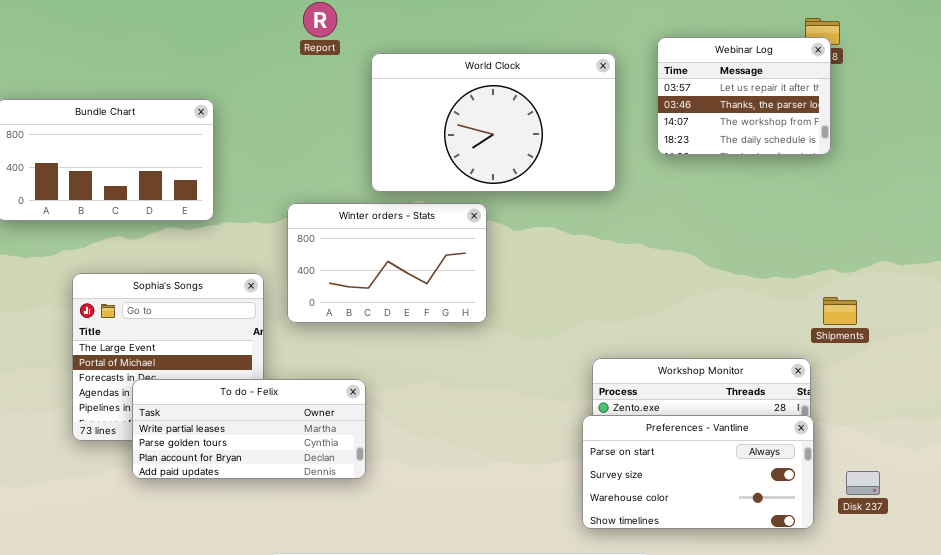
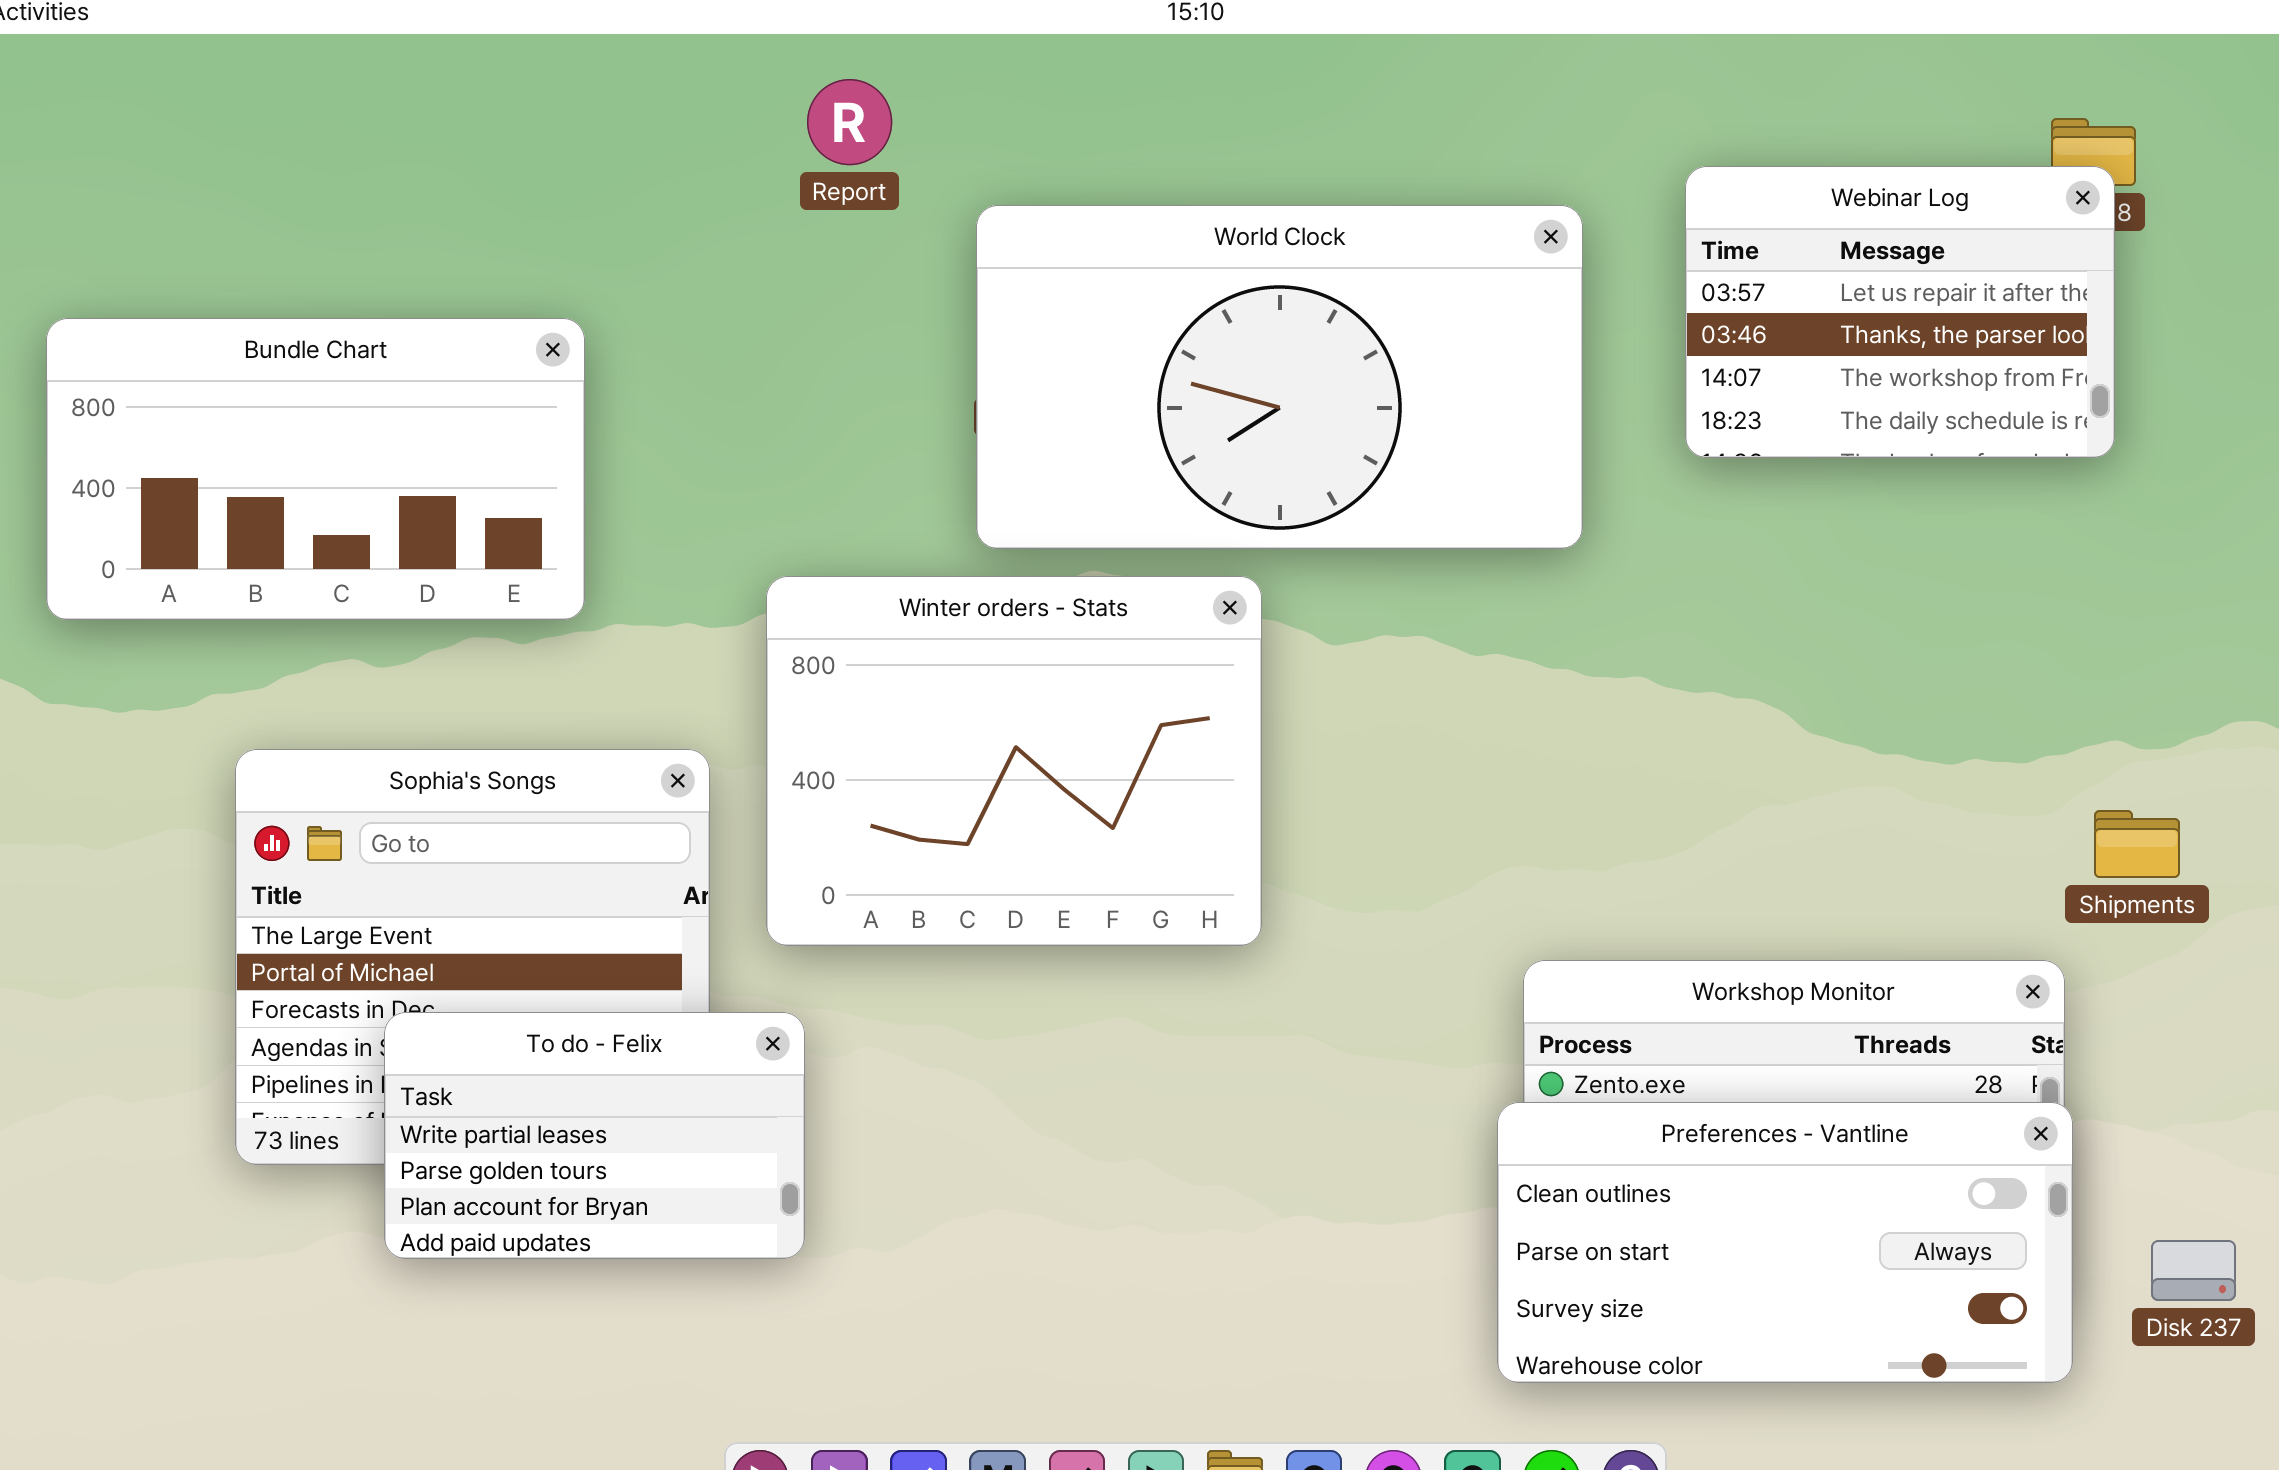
Winter orders - Stats: [287,203,487,323] -> [766,576,1262,946], resized
To do - Felix: [132,379,366,479] -> [384,1012,805,1259], resized
Preferences - Vantline: [582,415,814,529] -> [1497,1102,2073,1383], scrolled up 1 row

